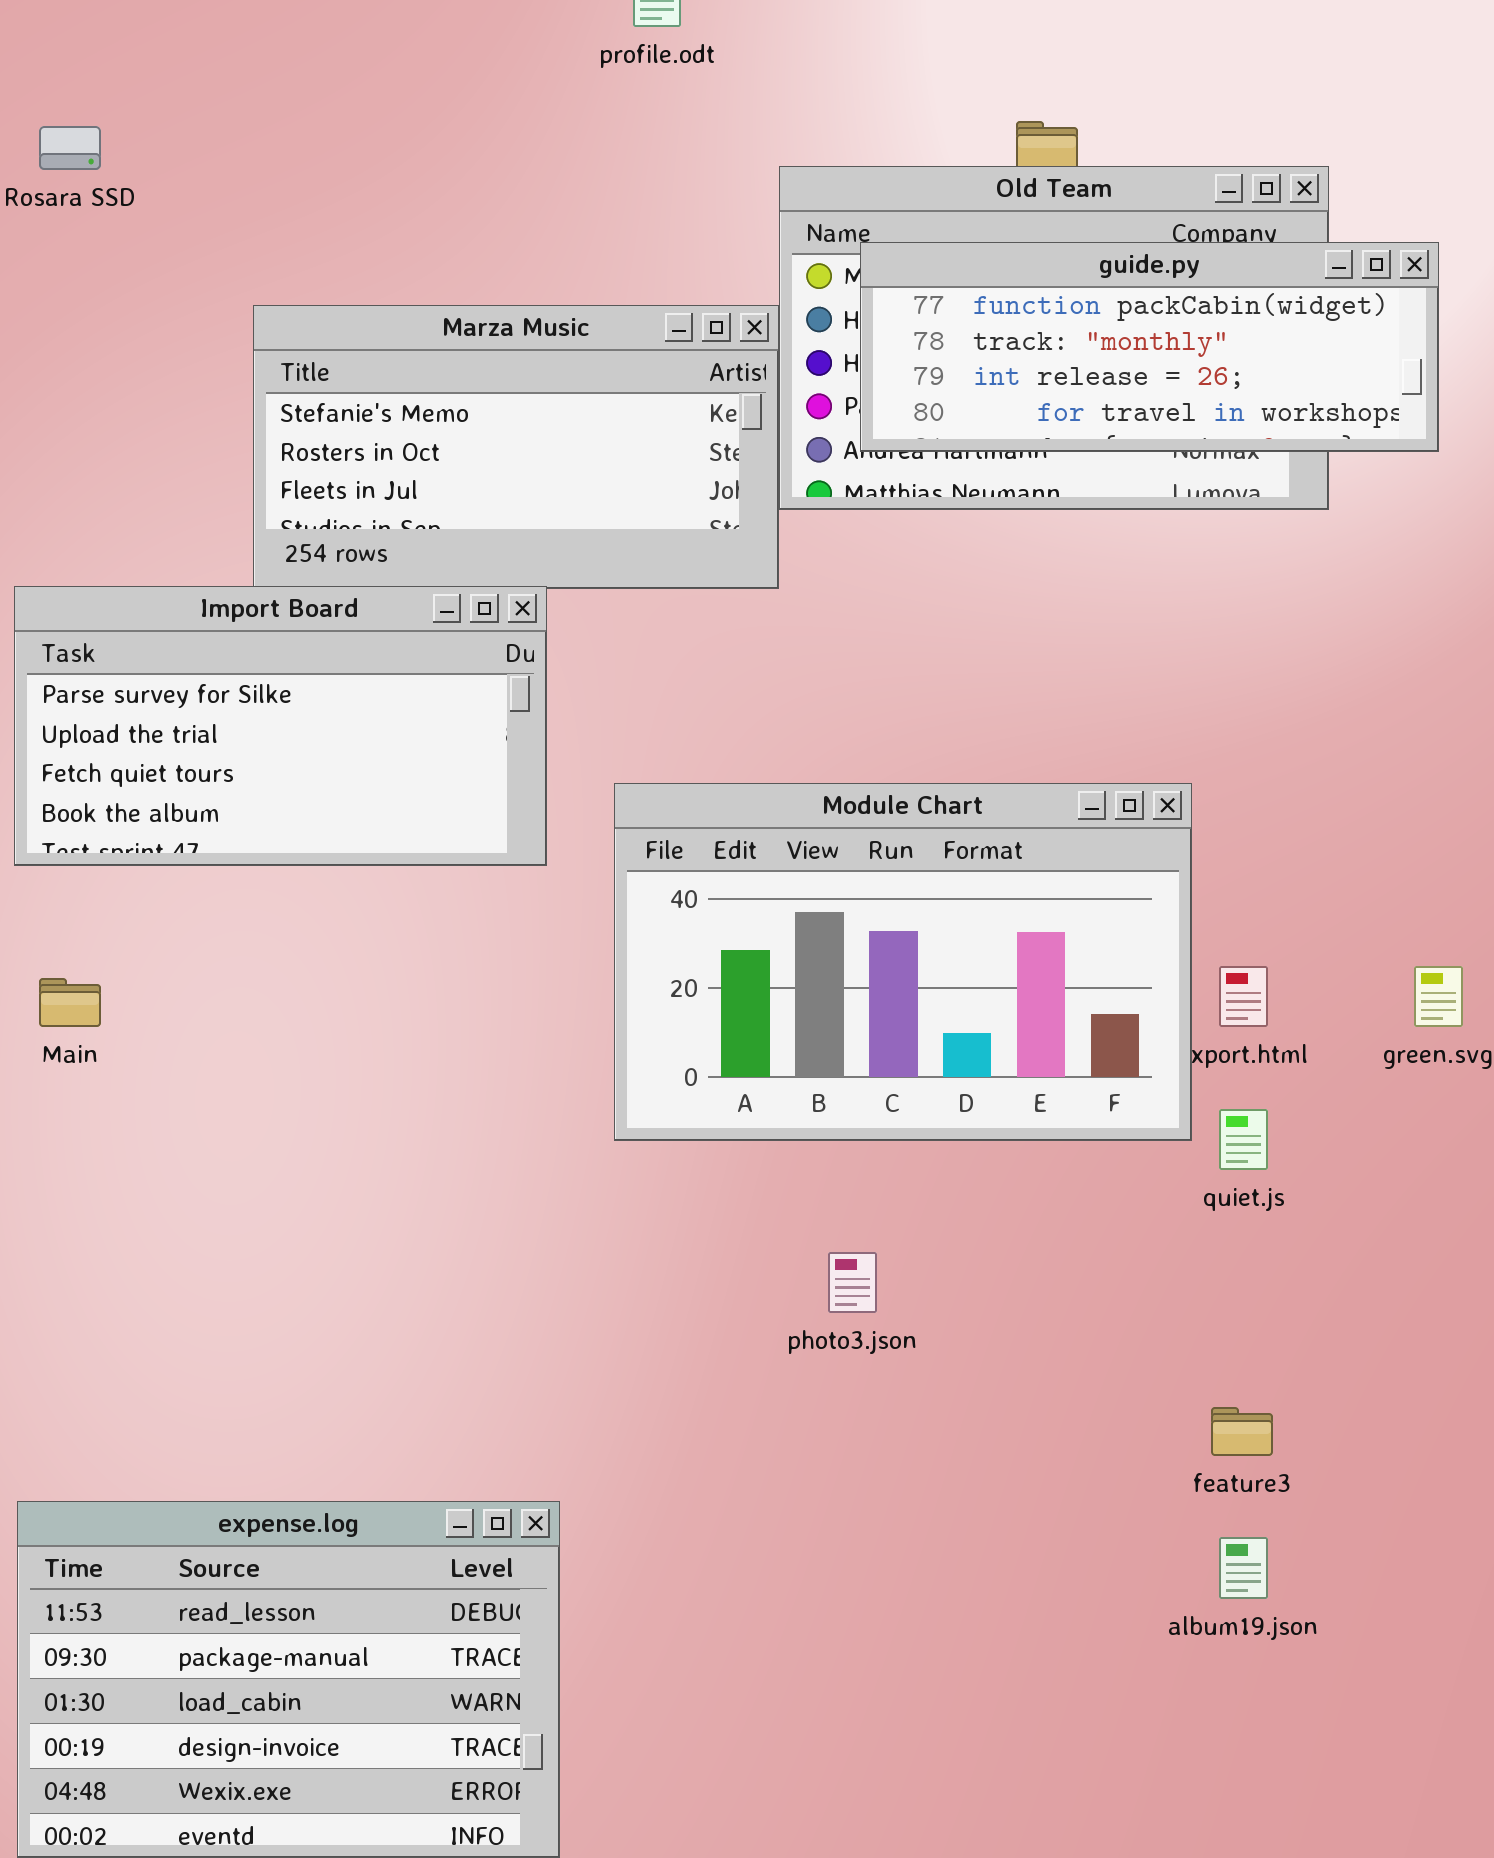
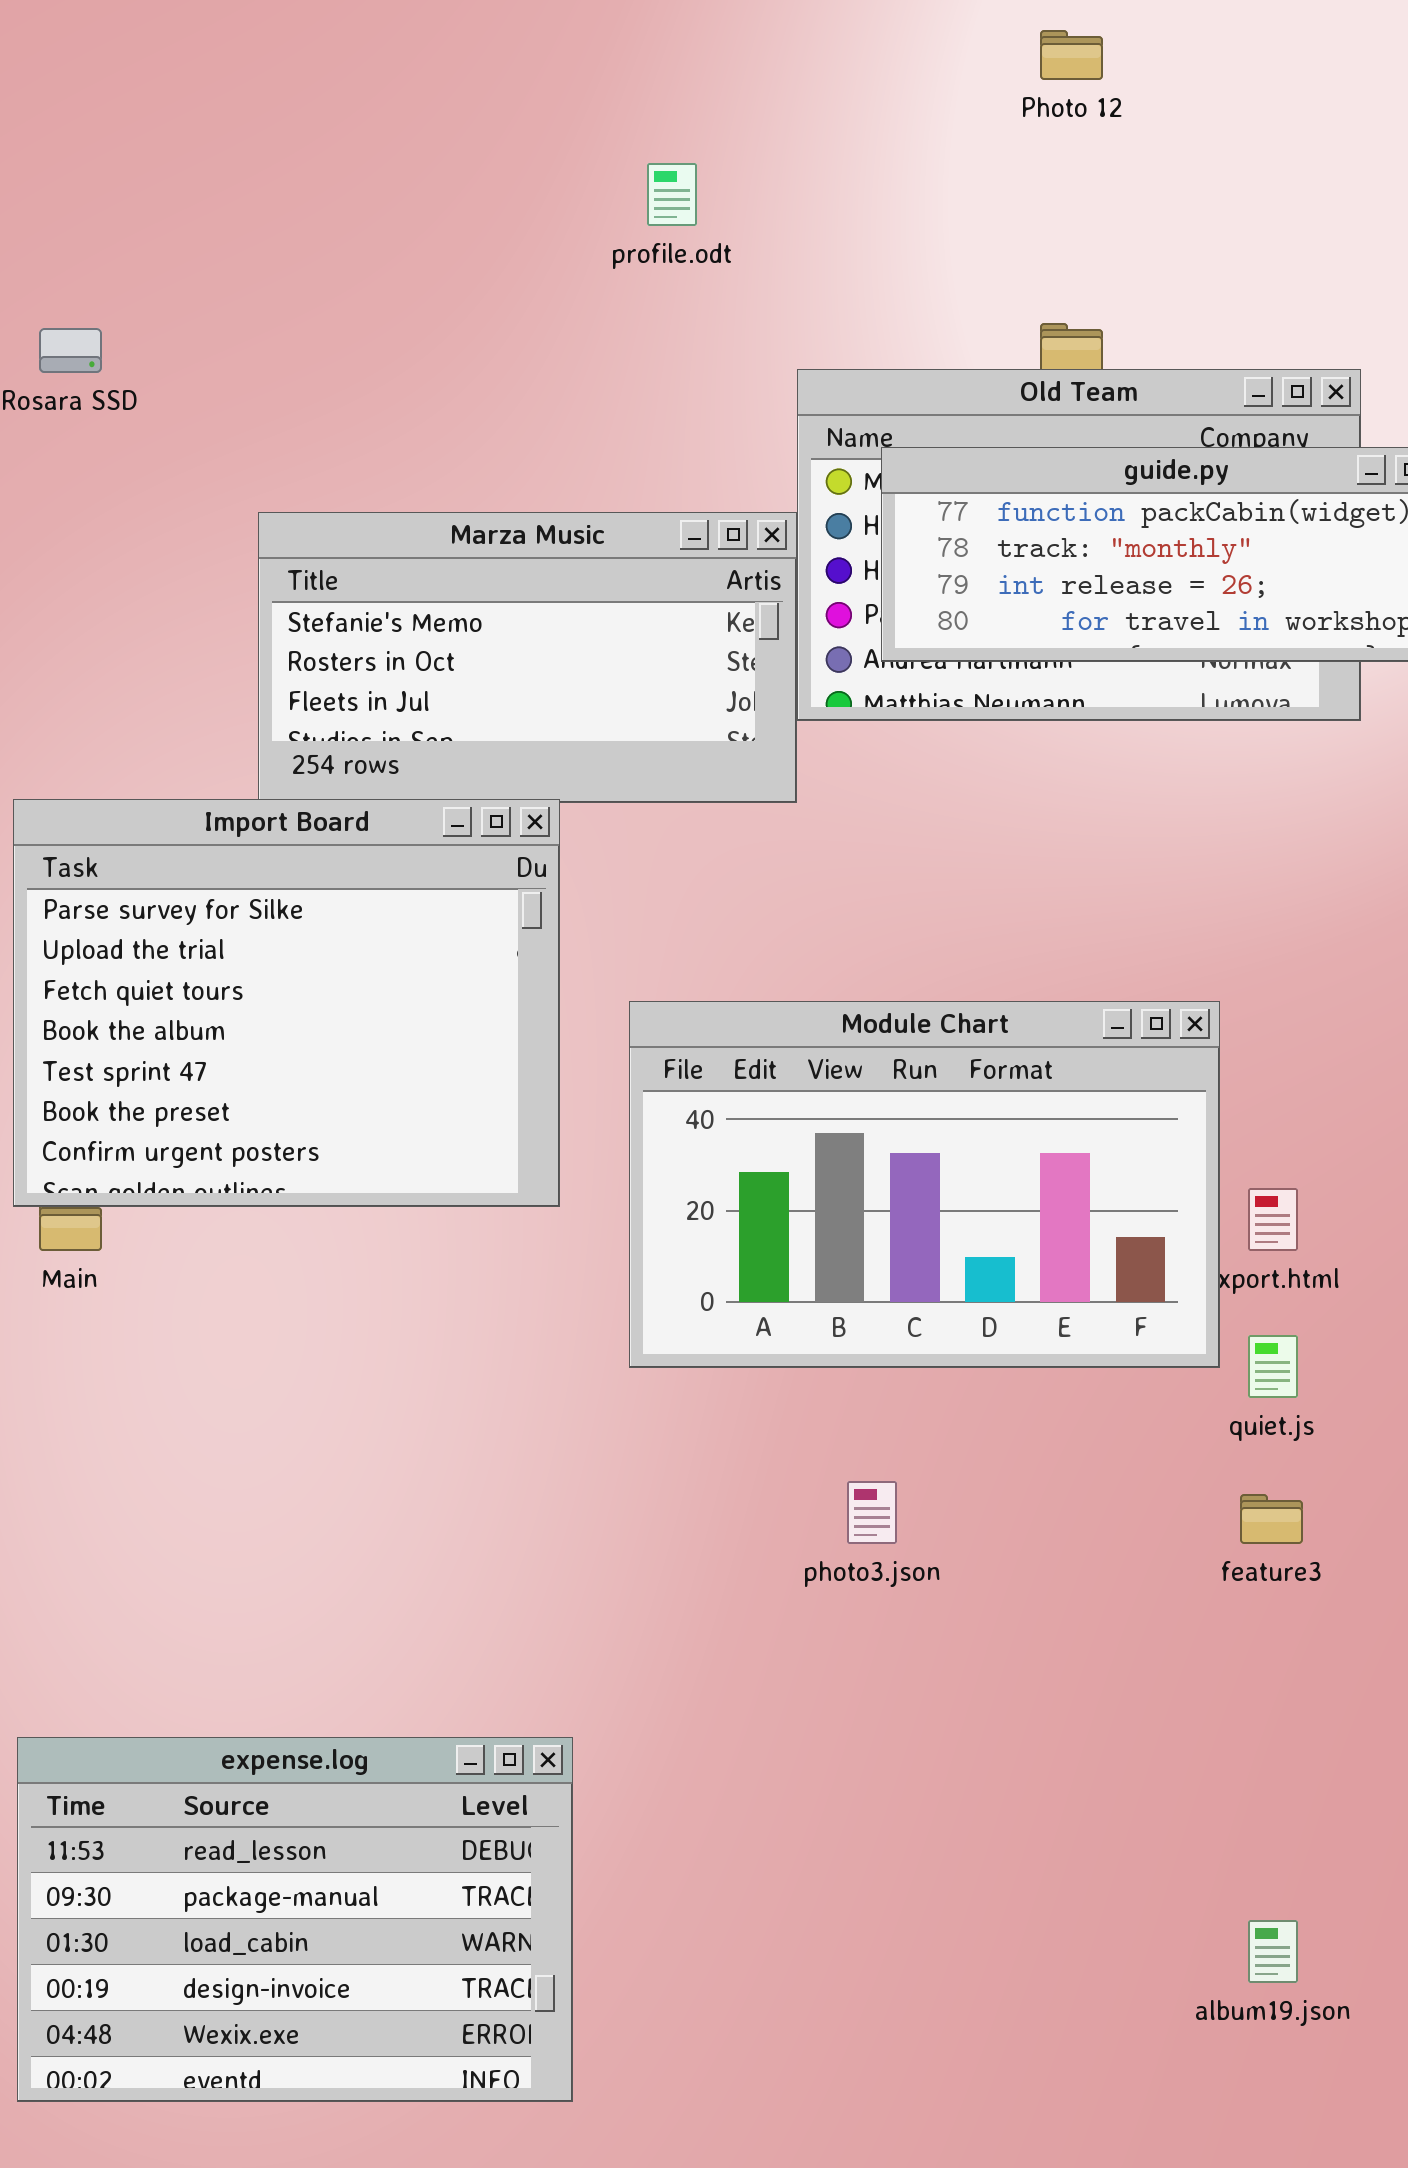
Import Board: [14,586,547,866] -> [13,799,560,1207], resized
feature3: [1211,1407,1273,1456] -> [1240,1494,1303,1544], moved
album19.json: [1219,1537,1268,1599] -> [1248,1920,1298,1983], moved

